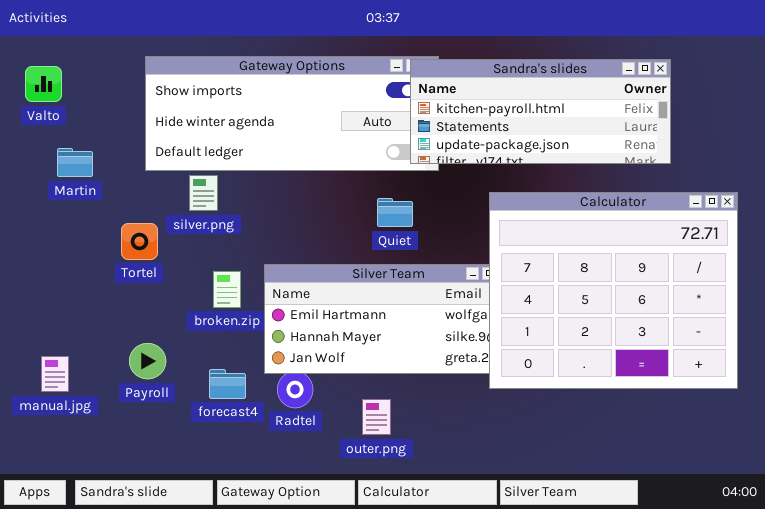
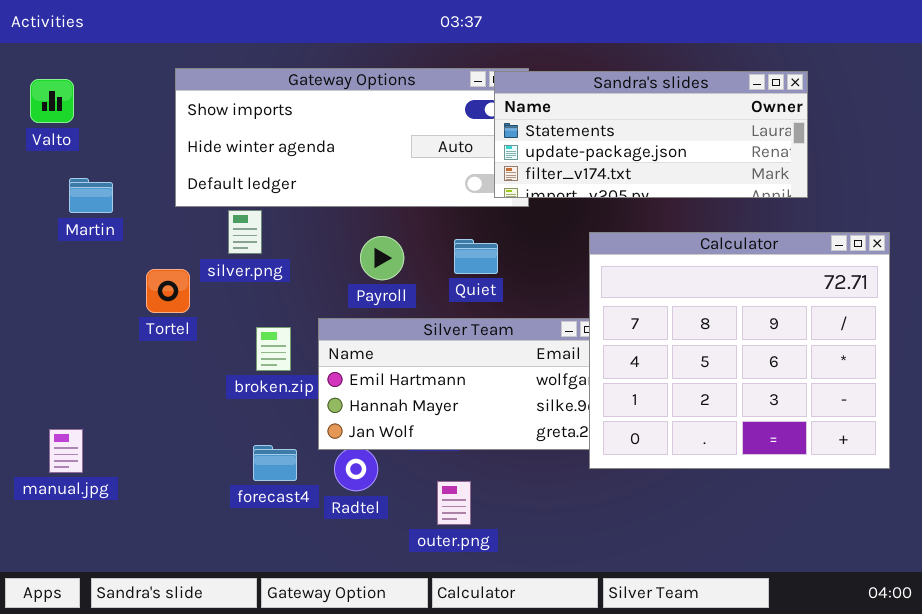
Sandra's slides: [410,59,671,164] -> [494,71,808,198], scrolled down 1 row
Payroll: [129,343,166,379] -> [360,236,404,280], moved

